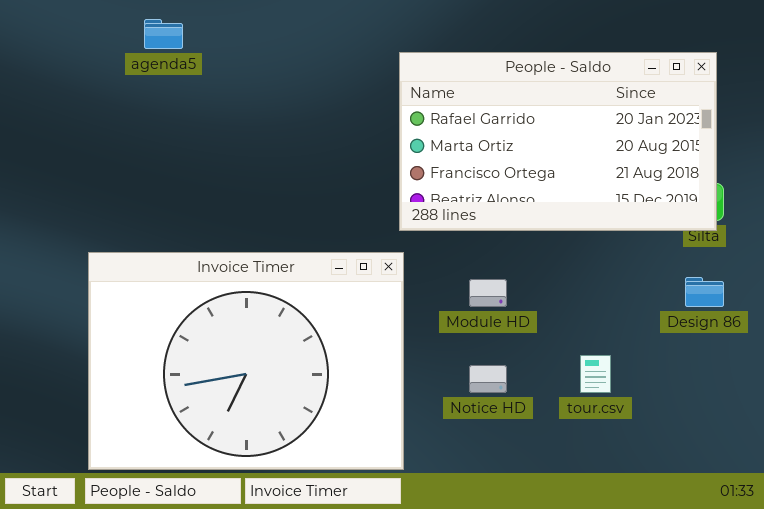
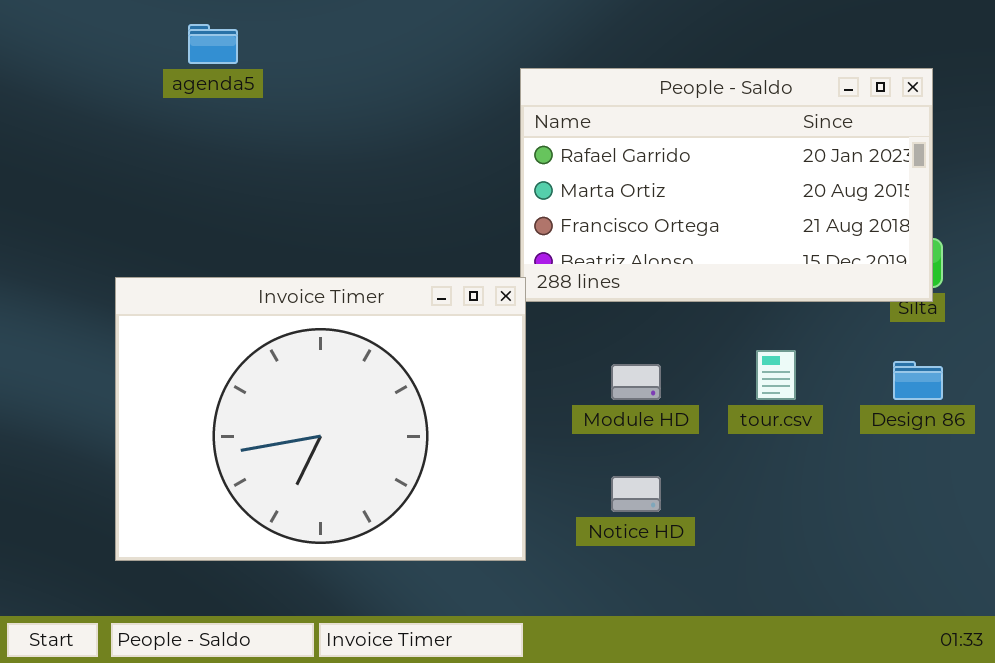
Invoice Timer: [88,252,404,470] -> [115,277,526,561], moved
tour.csv: [580,355,611,393] -> [756,350,796,400], moved

